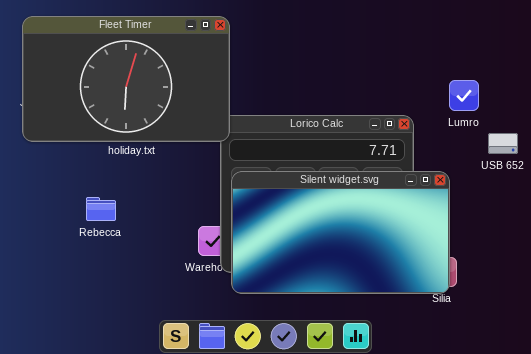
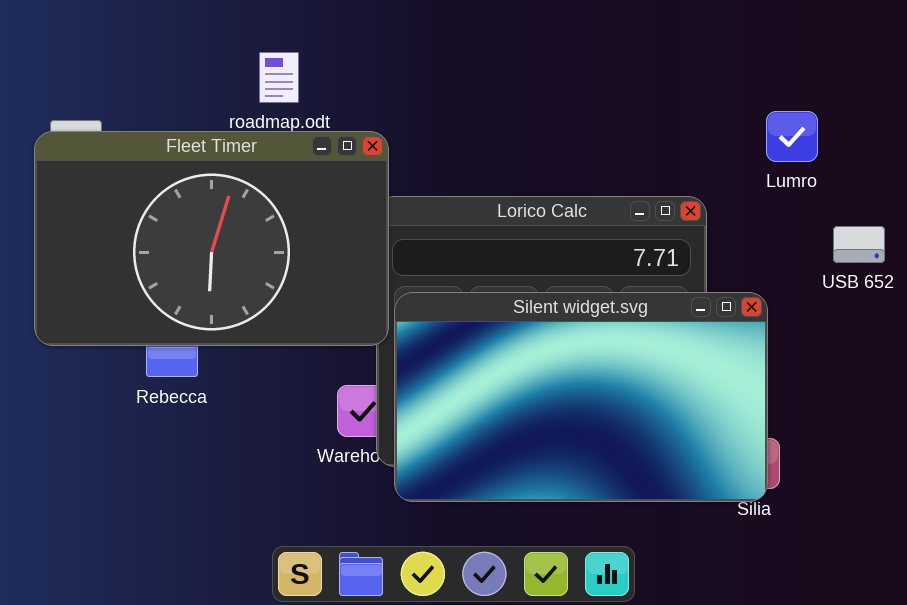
Fleet Timer: [22,16,230,142] -> [34,131,389,346], moved
Lumro: [449,80,479,111] -> [766,111,818,162], moved

